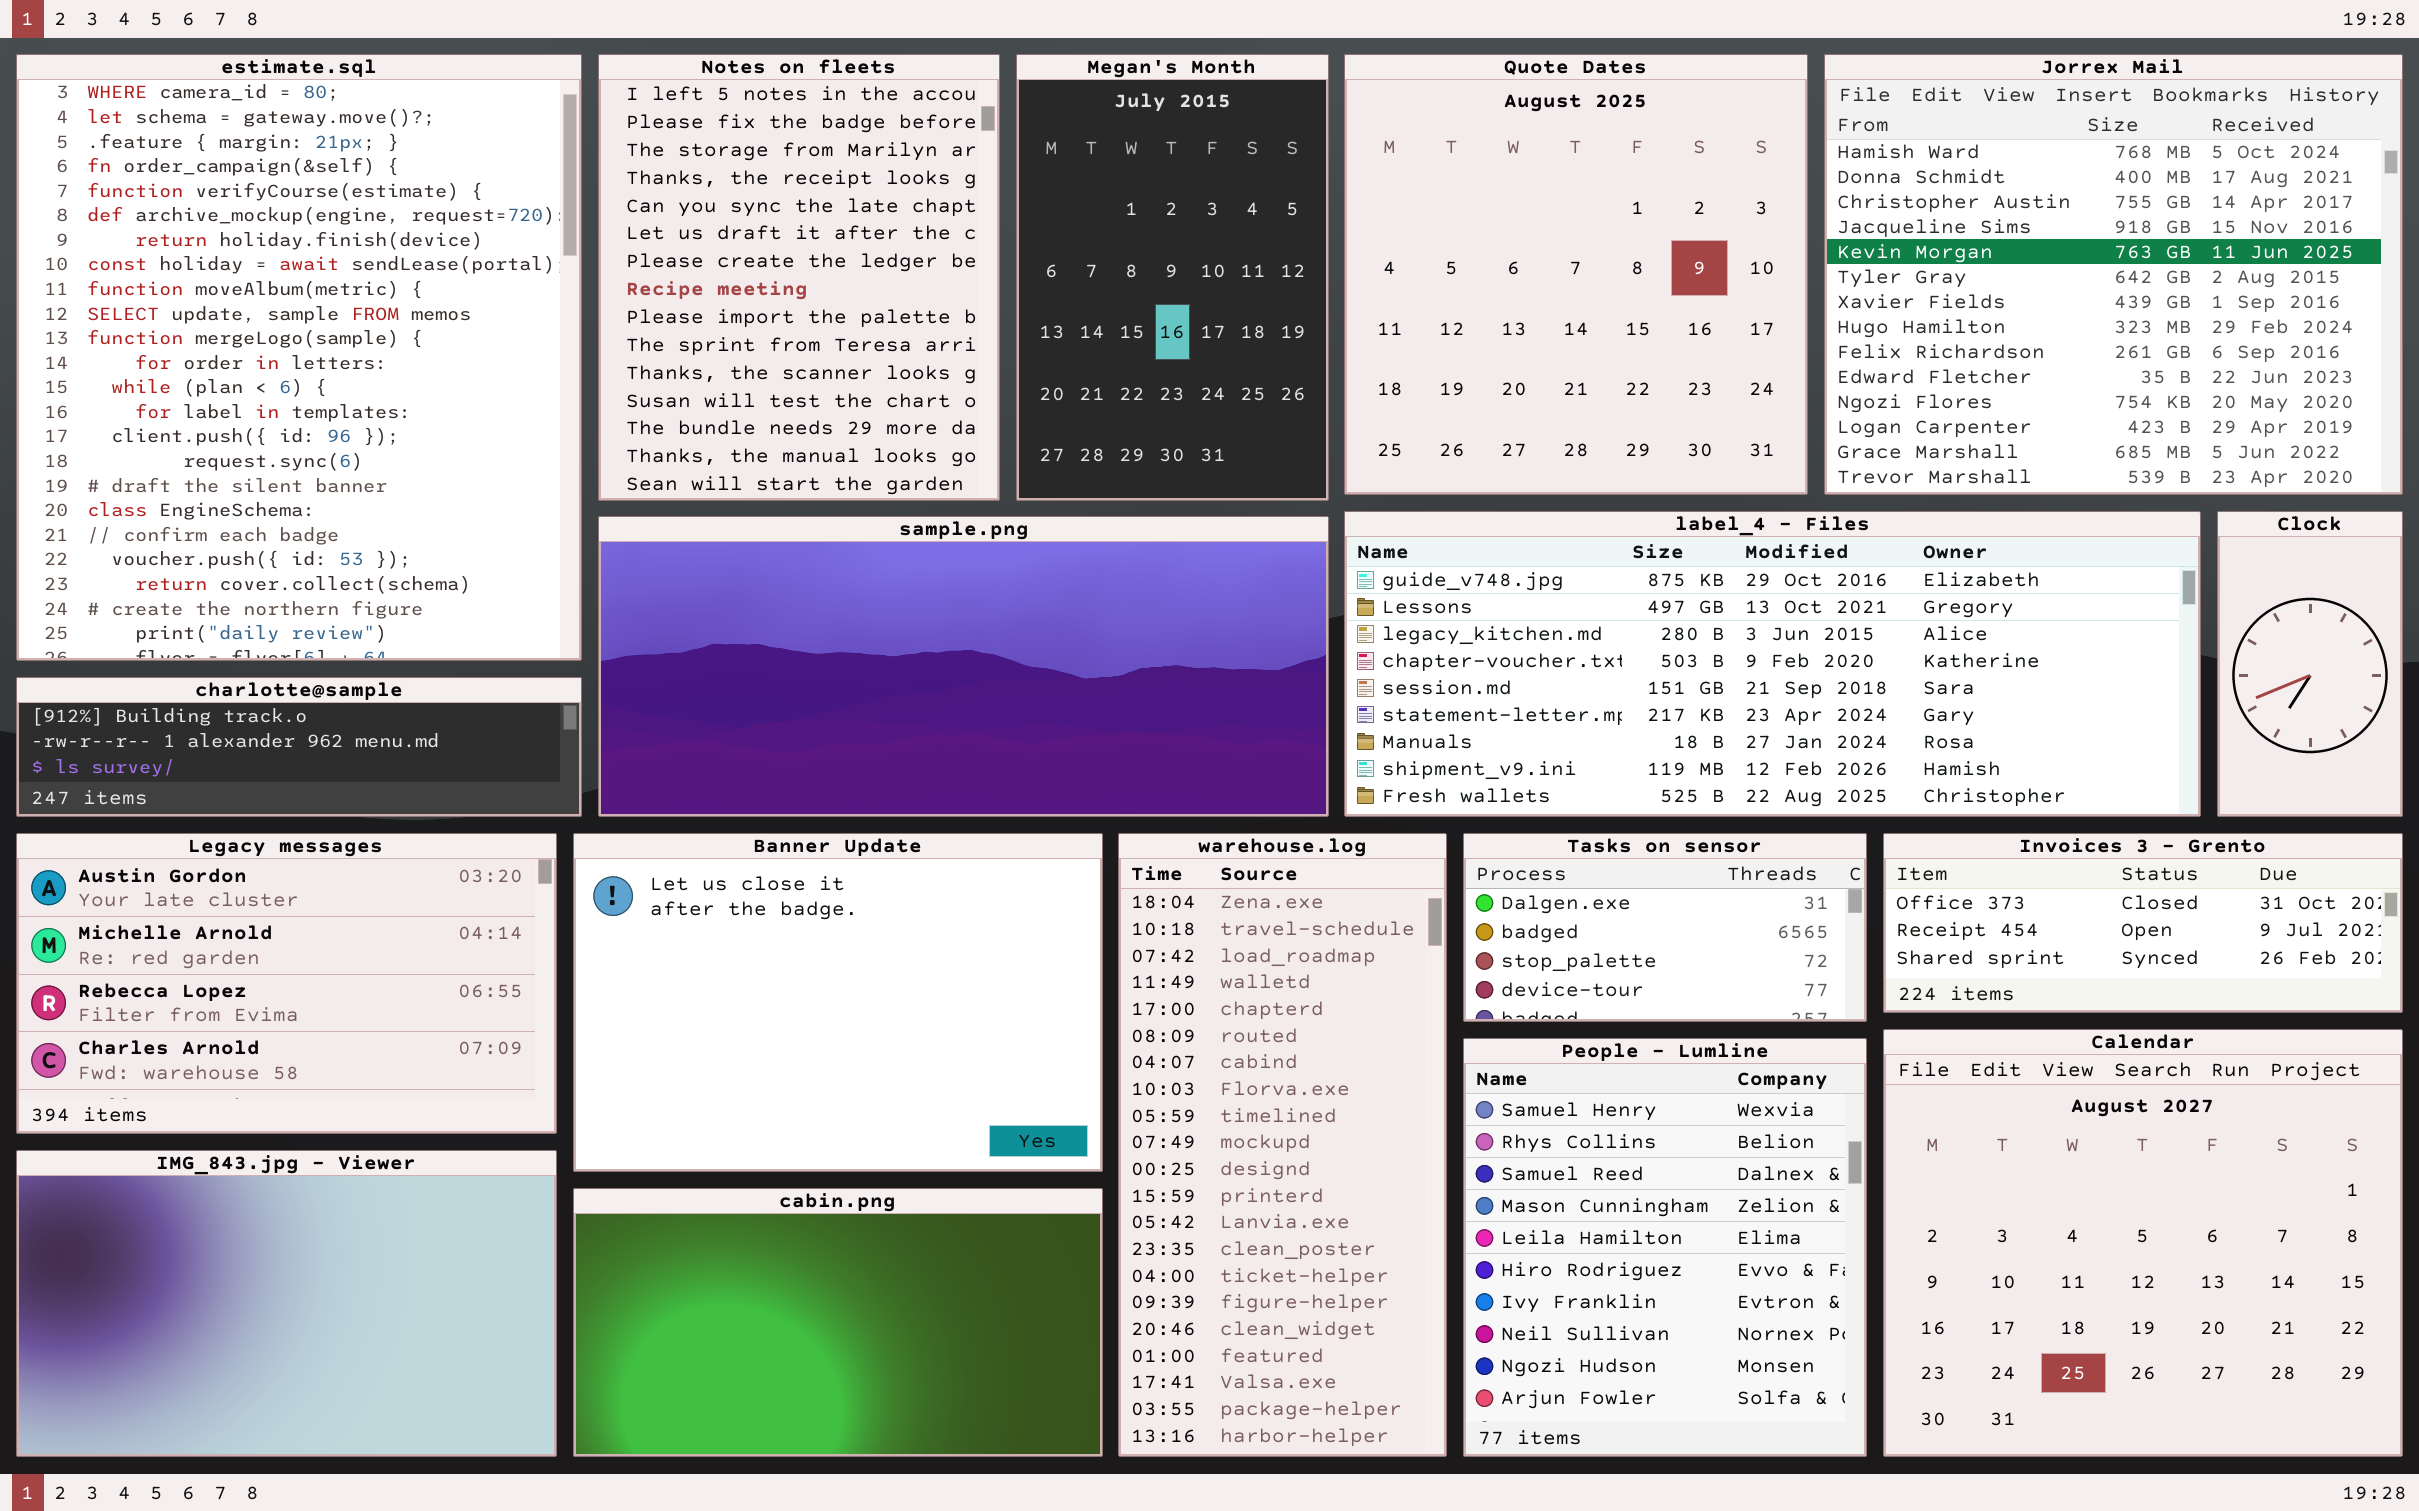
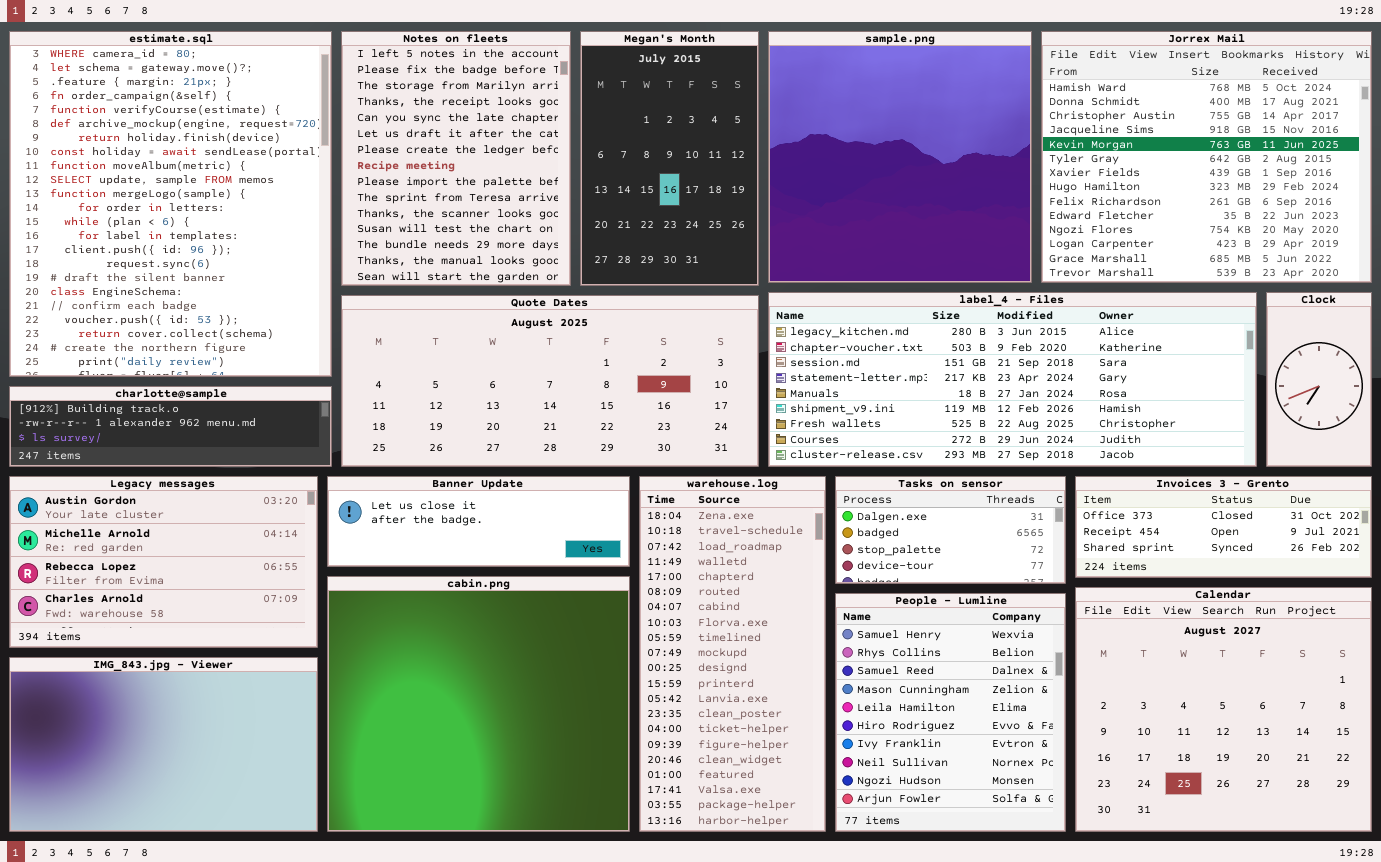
Quote Dates: [1344,54,1808,495] -> [341,295,759,467], moved, resized
label_4 - Files: [1344,511,2201,817] -> [768,292,1257,467], scrolled down 2 rows
sample.png: [598,516,1329,817] -> [768,31,1032,283], moved, resized
Banner Update: [573,833,1103,1172] -> [327,476,630,567], resized
cabin.png: [573,1188,1103,1457] -> [327,576,630,832], resized

